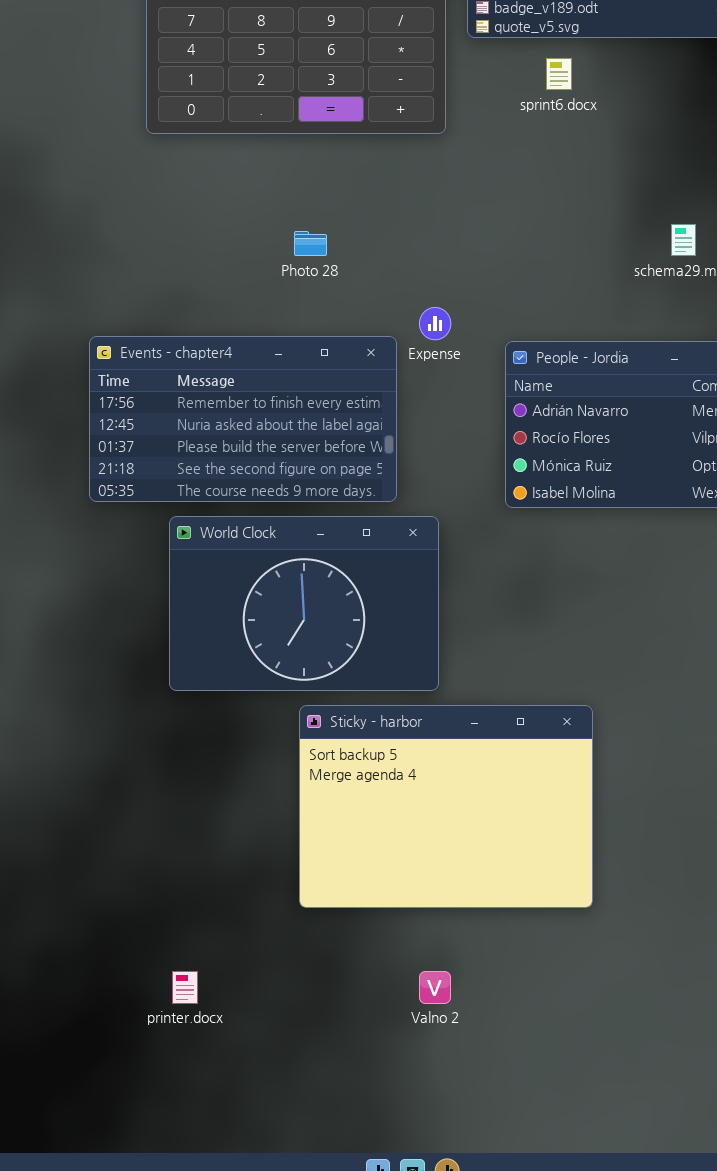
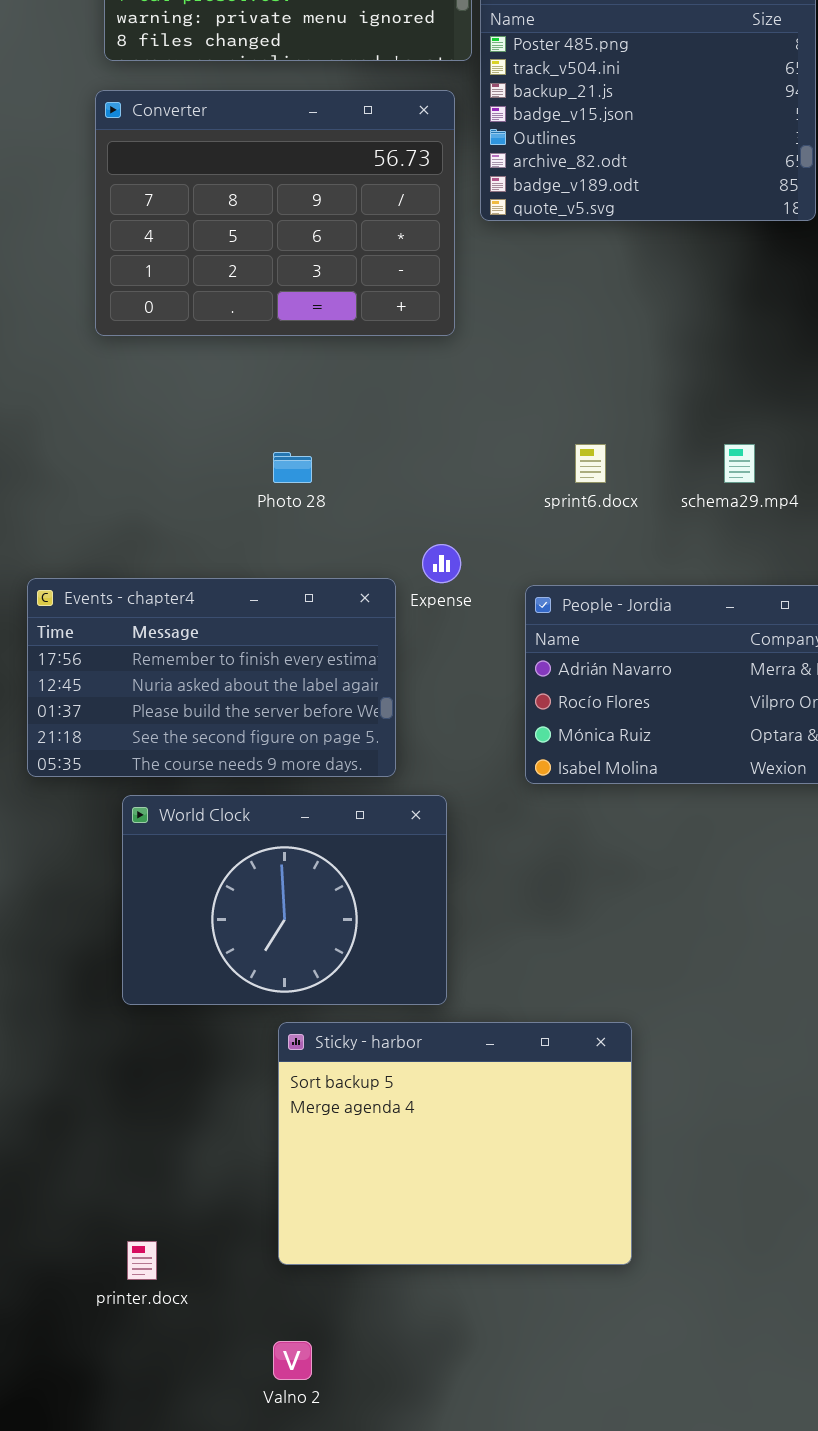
sprint6.docx: [546,58,572,90] -> [575,444,606,483], moved
printer.docx: [172,971,198,1004] -> [127,1241,157,1280], moved
Valno 2: [419,971,451,1004] -> [273,1341,312,1380], moved

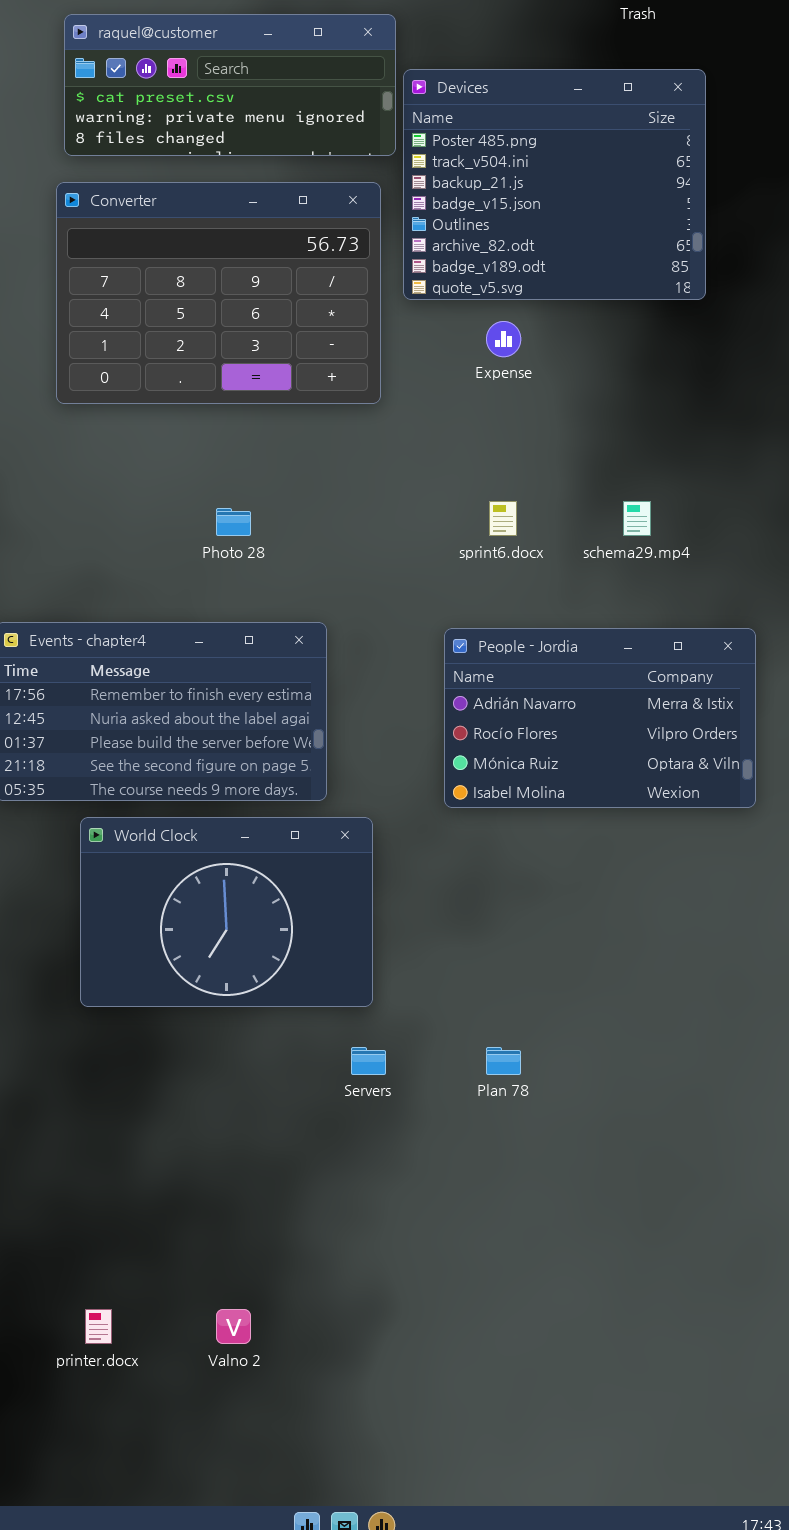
Expense: [422,544,461,583] -> [486,321,521,357], moved
Sticky - harbor: [278,1022,632,1265] -> none, closed
printer.docx: [127,1241,157,1280] -> [85,1309,112,1344], moved

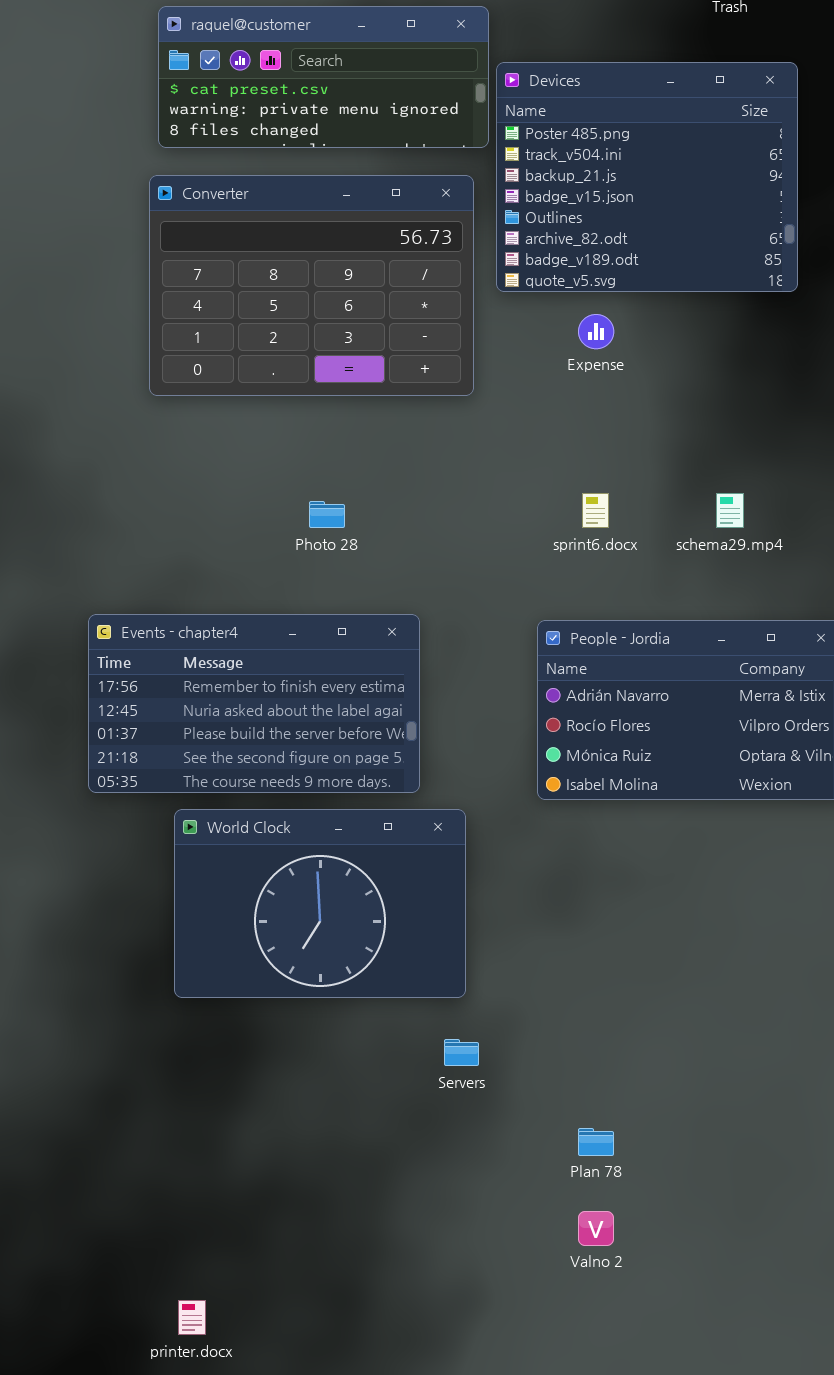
Plan 78: [486,1047,521,1075] -> [578,1128,614,1156], moved
Valno 2: [216,1309,251,1344] -> [578,1211,614,1246], moved

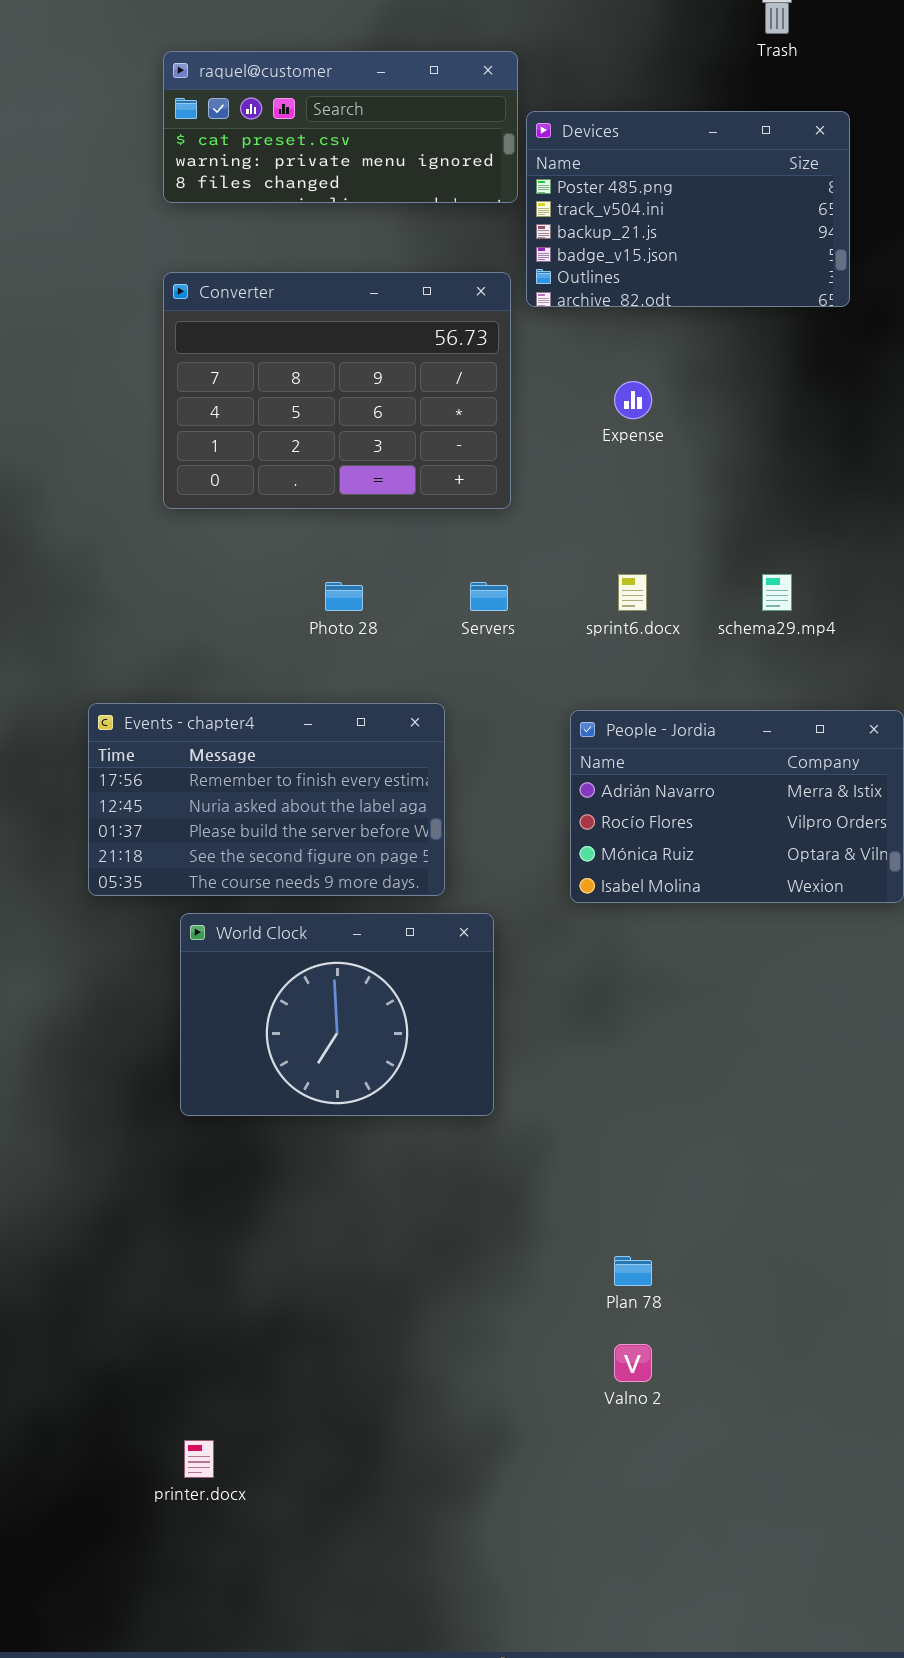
Devices: [496,62,798,292] -> [526,111,850,307], resized
Converter: [149,175,474,396] -> [163,272,511,509], moved
Servers: [444,1039,479,1066] -> [470,582,508,611], moved

